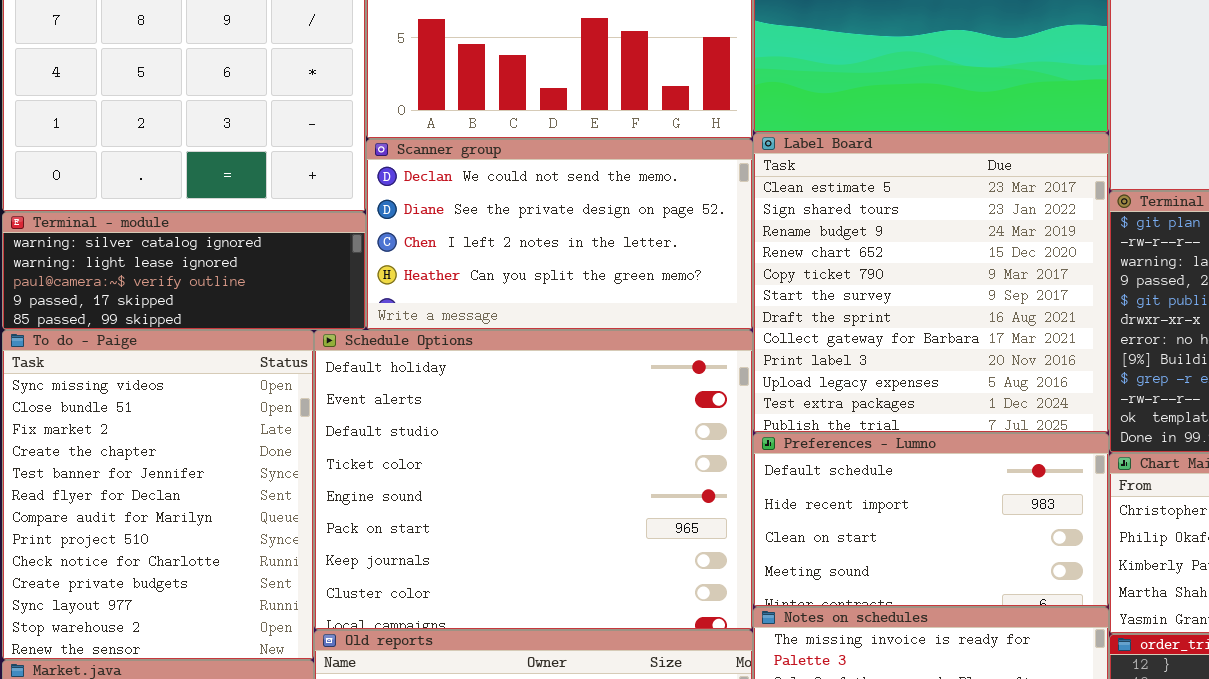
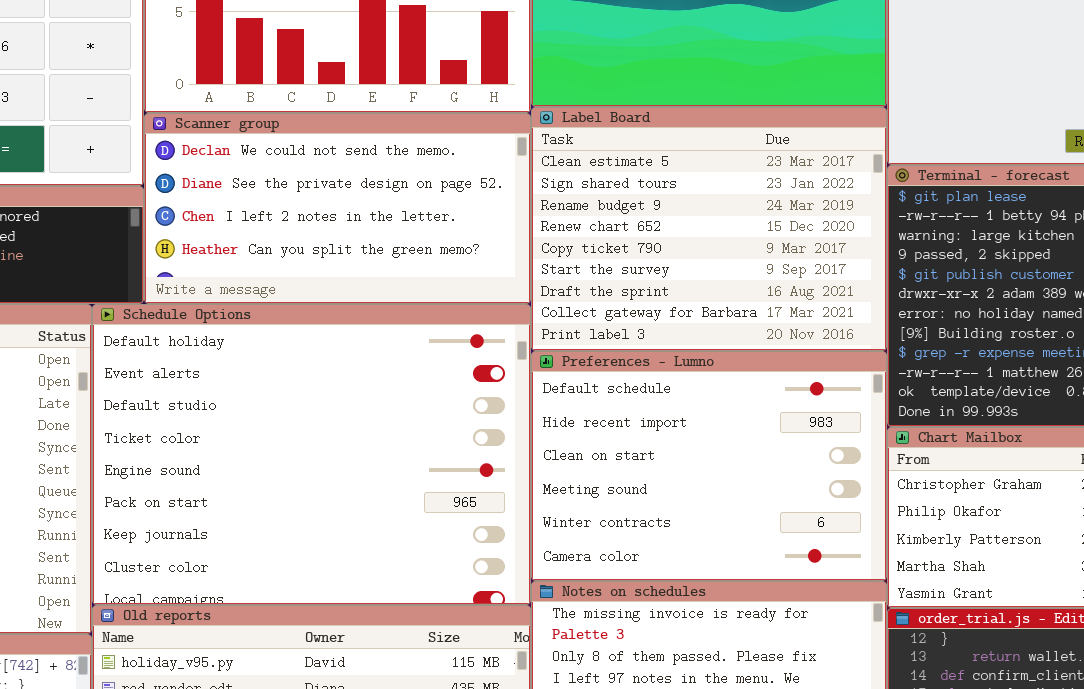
Label Board: [753,133,1109,433] -> [531,107,887,351], resized
Preferences - Lumno: [753,433,1109,607] -> [531,351,887,581], resized

